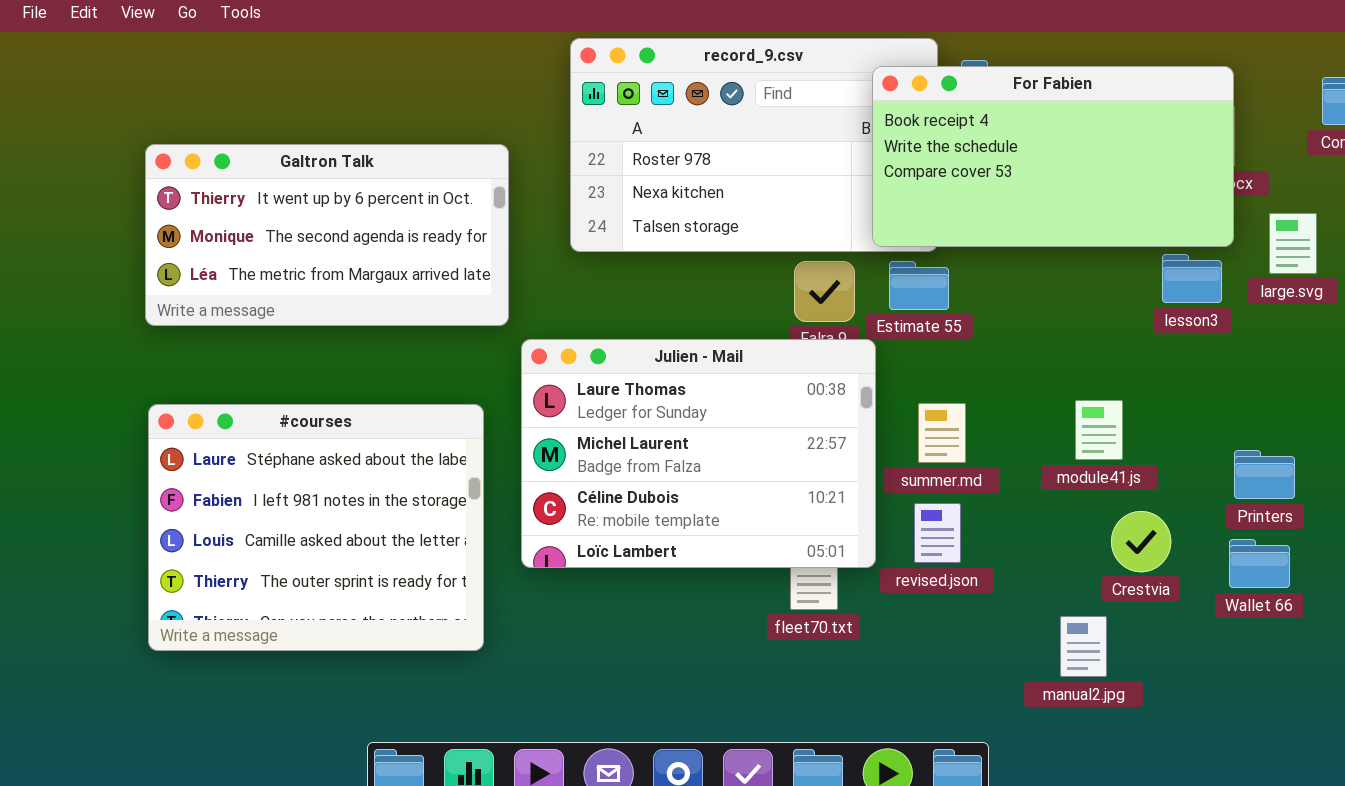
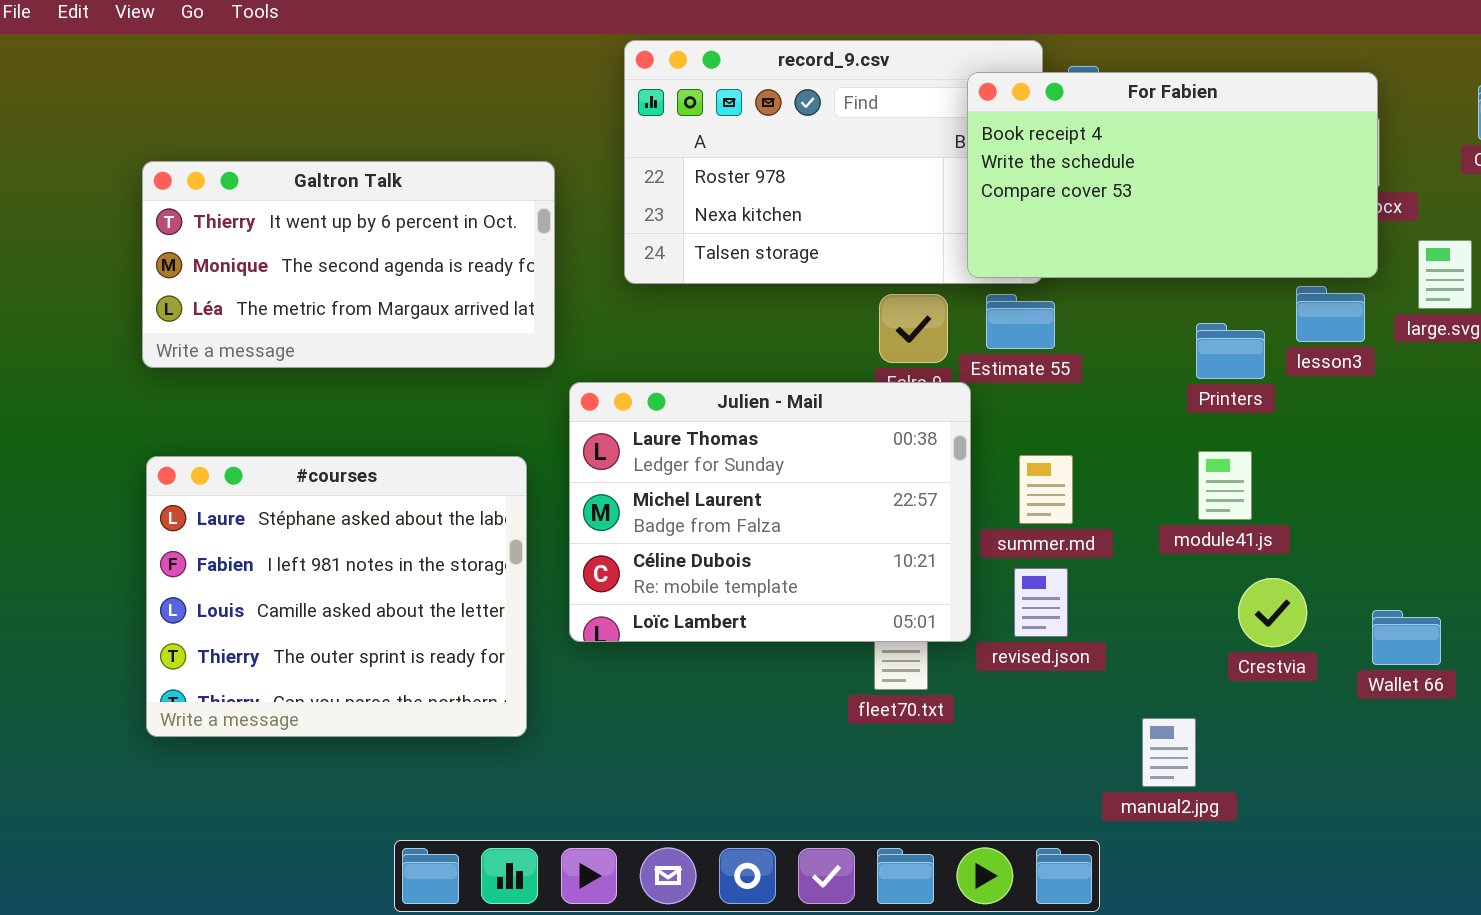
Printers: [1234,450,1295,499] -> [1196,323,1265,379], moved
manual2.jpg: [1060,616,1107,677] -> [1142,718,1196,787], moved

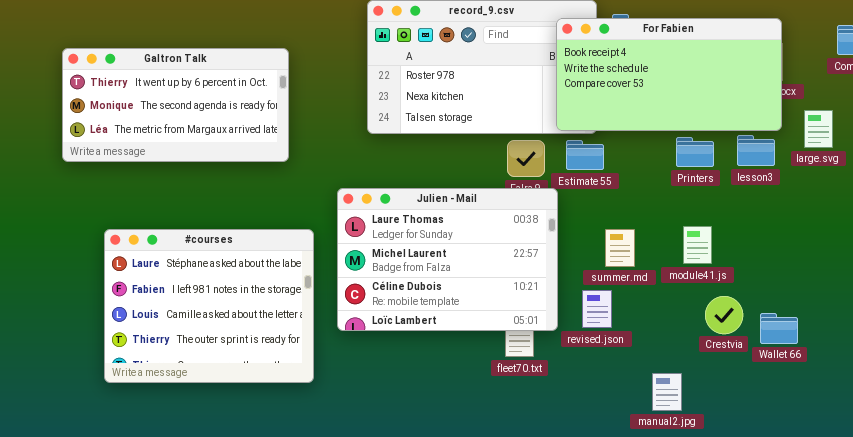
Galtron Talk: [142,161,555,368] -> [62,48,289,162], moved
Printers: [1196,323,1265,379] -> [676,137,714,167], moved
summer.md: [1019,455,1073,524] -> [605,229,635,267], moved
Wallet 66: [1372,610,1441,665] -> [760,313,798,344], moved

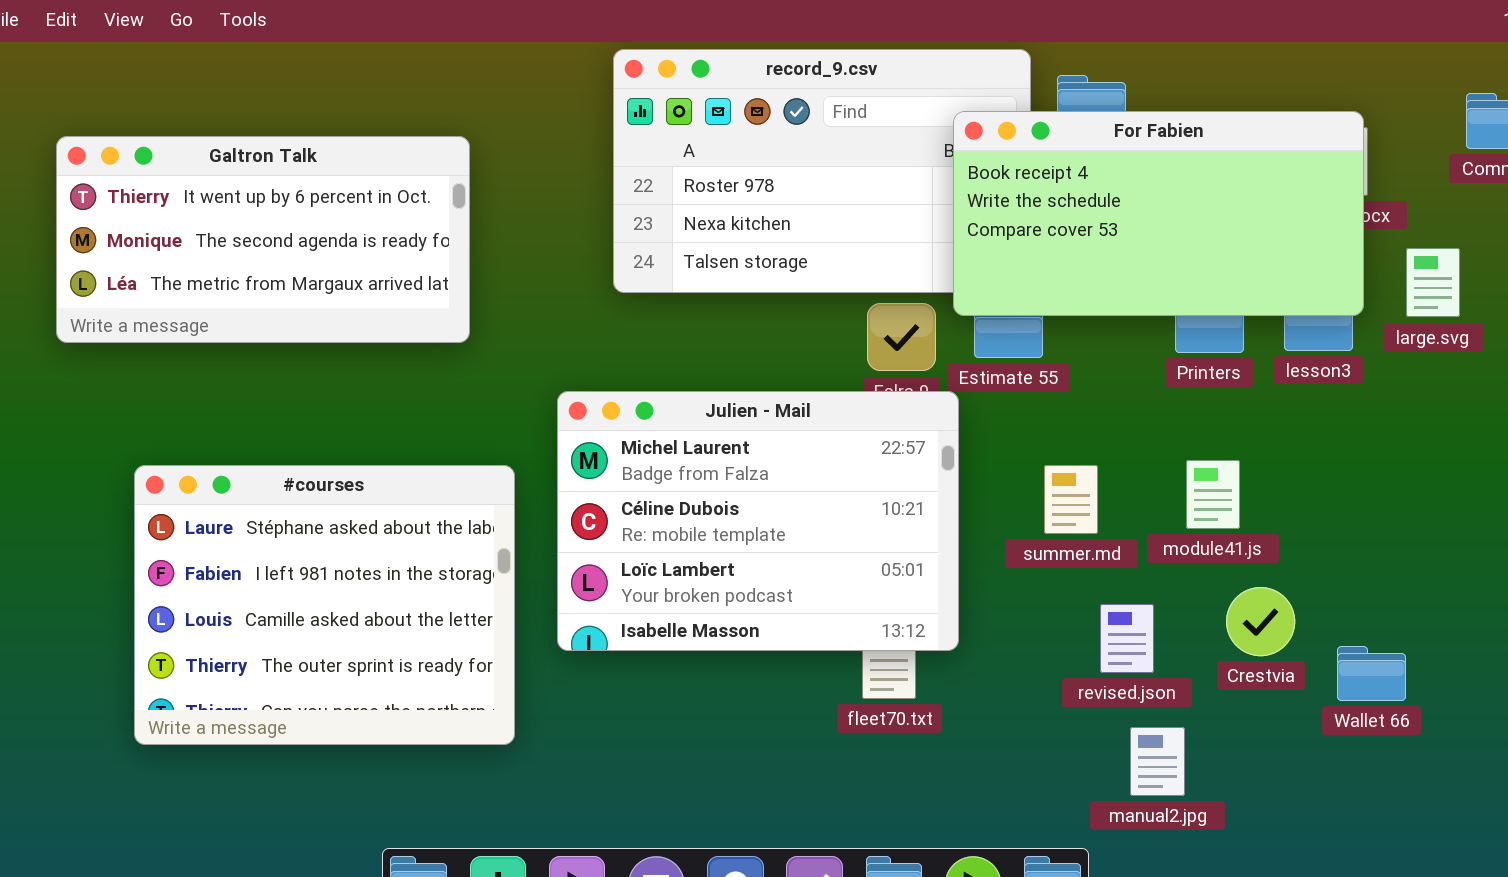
For Fabien: [556,18,782,131] -> [953,111,1364,316], moved
Julien - Mail: [337,188,558,331] -> [557,391,959,651], scrolled down 1 row
revised.json: [582,290,612,328] -> [1100,604,1154,673], moved
Wallet 66: [760,313,798,344] -> [1337,646,1406,701], moved

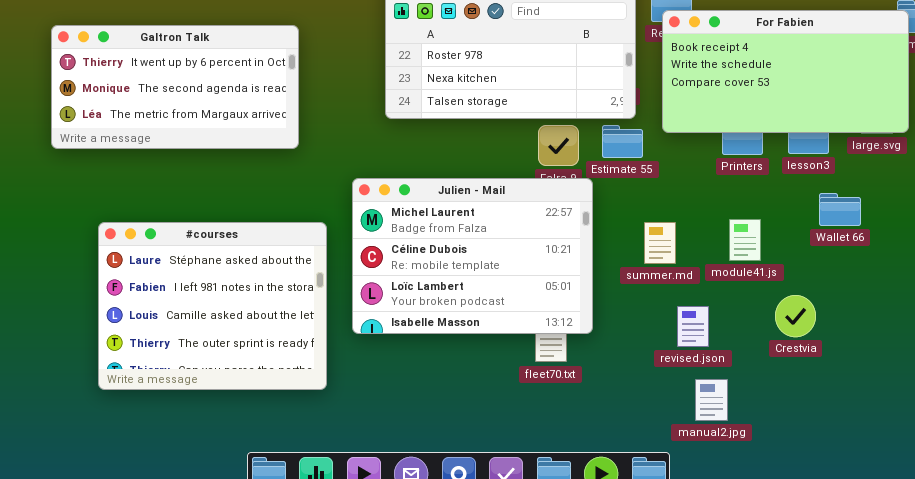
For Fabien: [953,111,1364,316] -> [662,10,909,133], moved
Crestvia: [1226,587,1295,656] -> [775,295,816,337], moved
Wallet 66: [1337,646,1406,701] -> [819,193,861,226], moved

